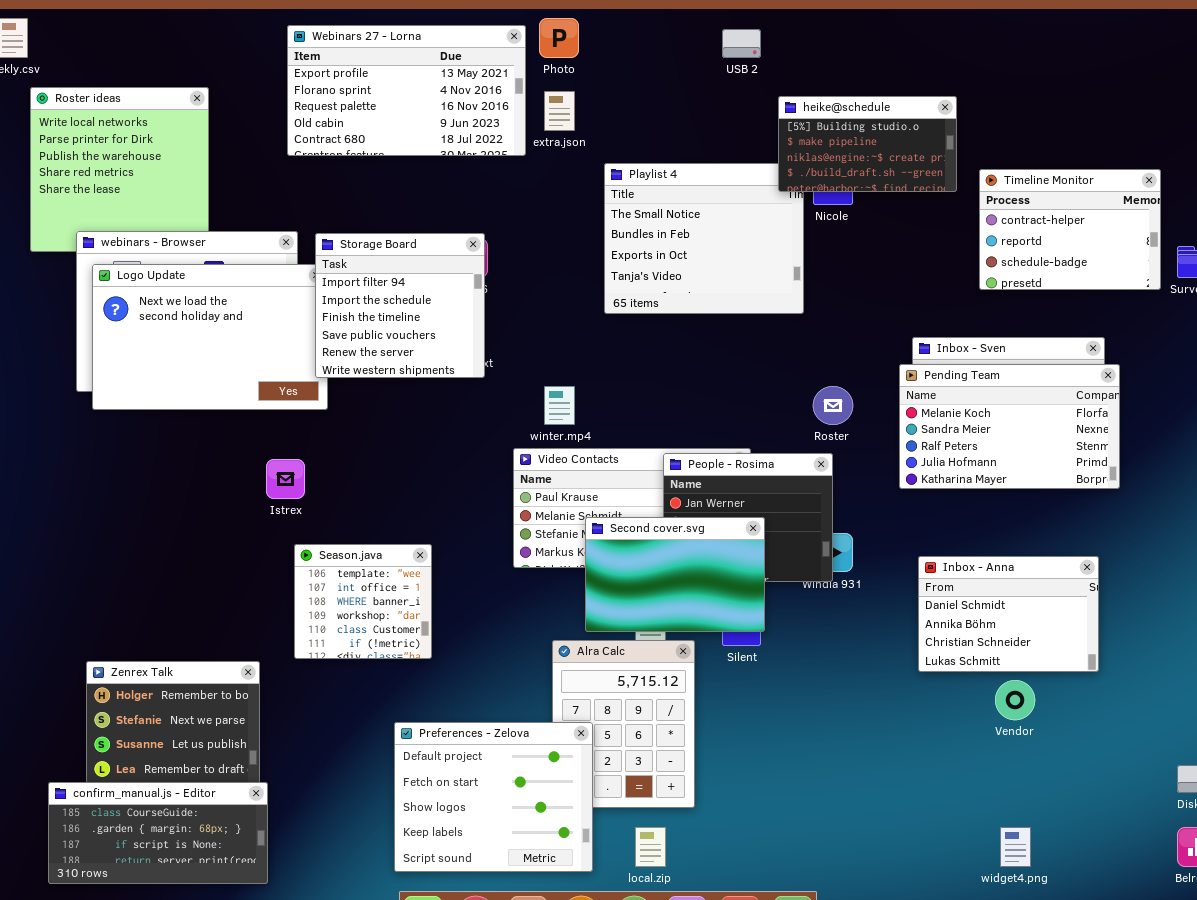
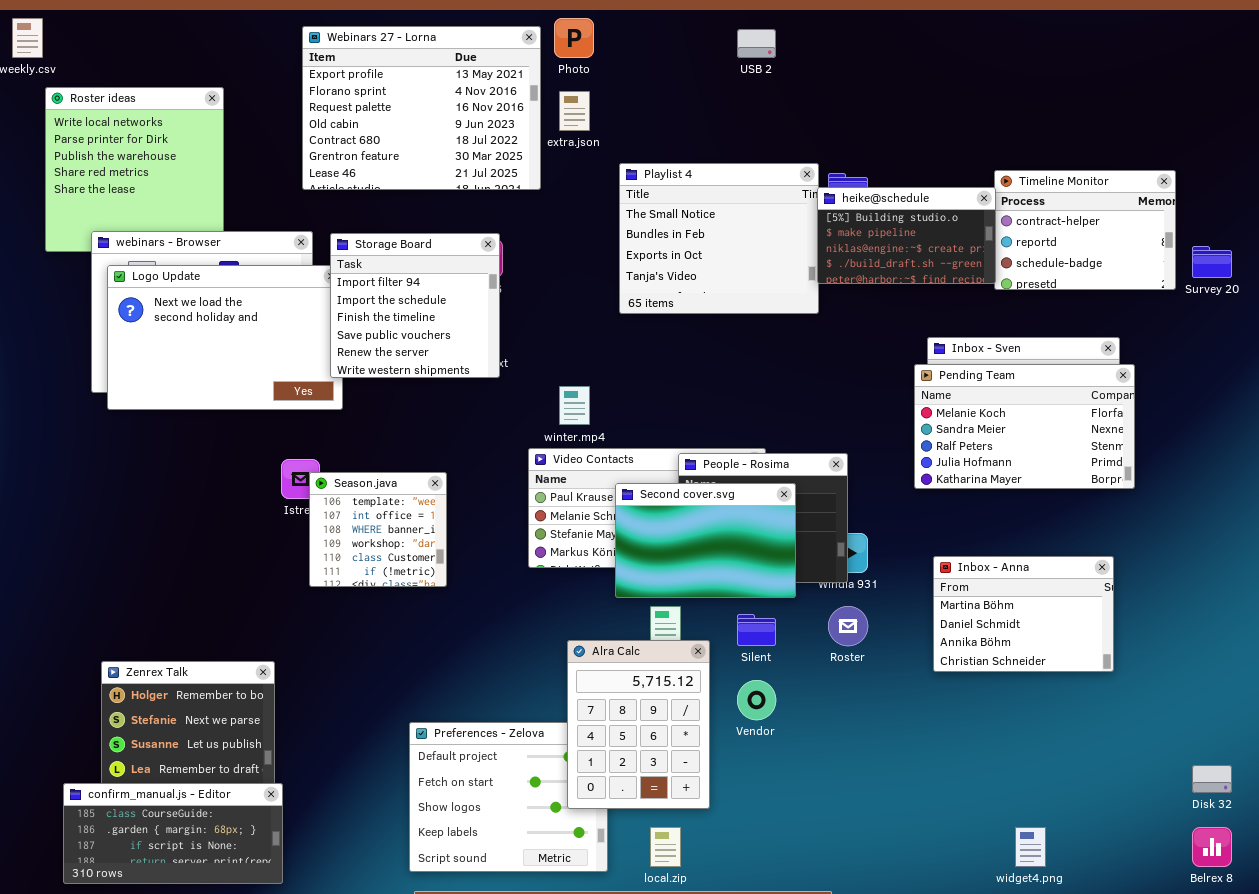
Webinars 27 - Lorna: [287,25,526,156] -> [302,26,541,190], resized
heike@schedule: [778,96,957,192] -> [817,187,996,284], moved
Roster: [813,386,853,425] -> [828,606,868,646], moved
Second cover.svg: [585,517,765,632] -> [615,483,796,598], moved
Season.java: [294,544,432,659] -> [309,472,447,587], moved
Inbox - Anna: [918,556,1099,672] -> [933,556,1114,672], scrolled up 1 row
Alra Calc: [552,640,695,808] -> [567,640,710,809], raised
Vendor: [995,680,1035,720] -> [737,680,776,720], moved

